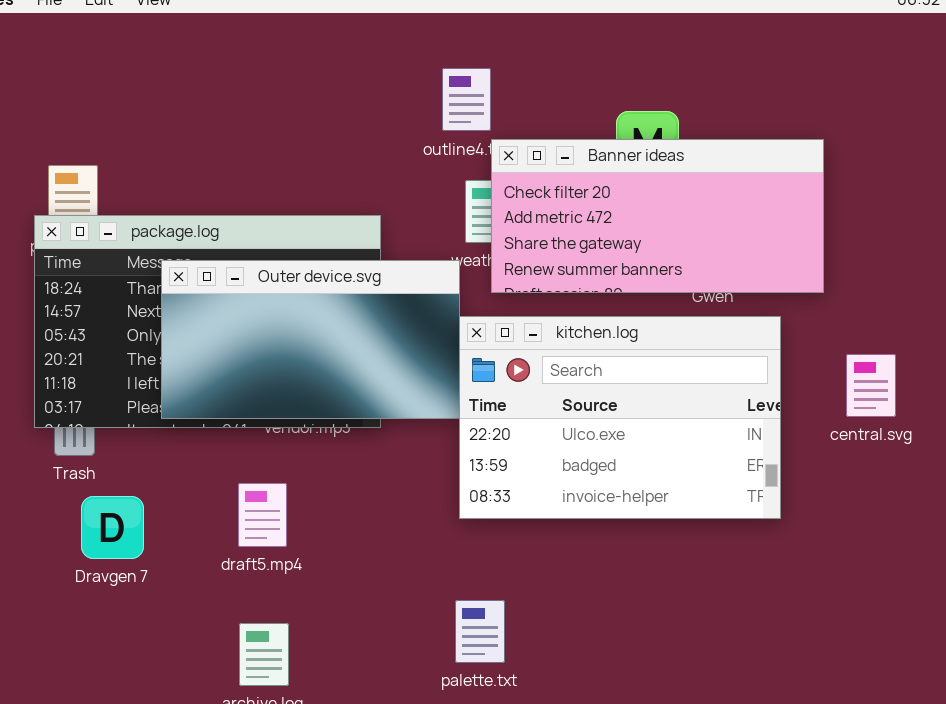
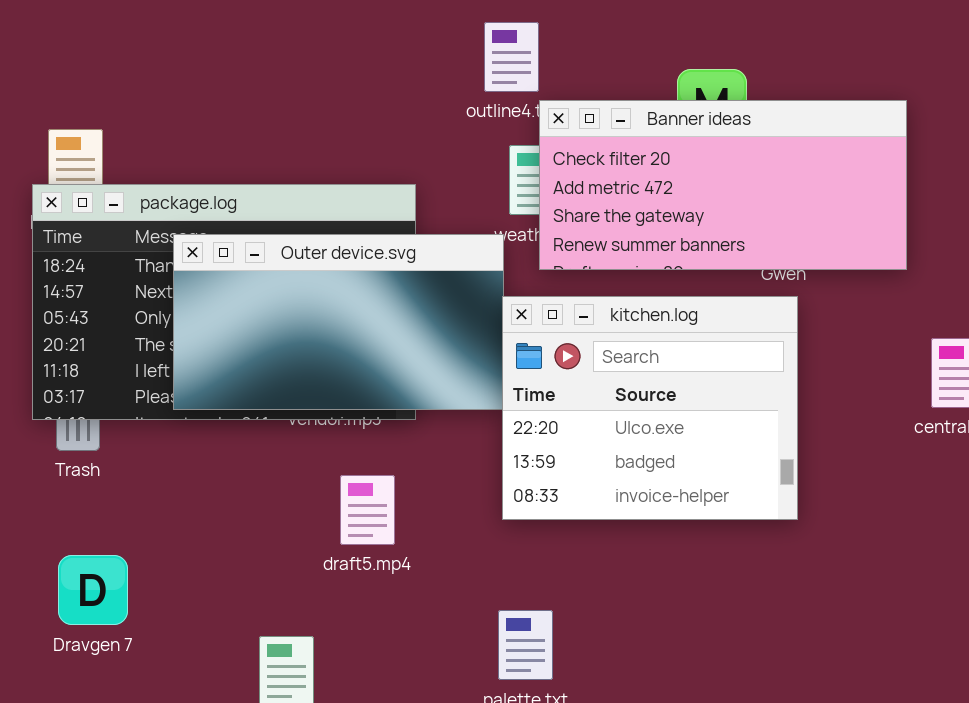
kitchen.log: [459,316,781,519] -> [502,296,798,520], resized
draft5.mp4: [238,483,287,547] -> [340,475,395,545], moved
Dravgen 7: [81,496,144,559] -> [58,555,128,625], moved

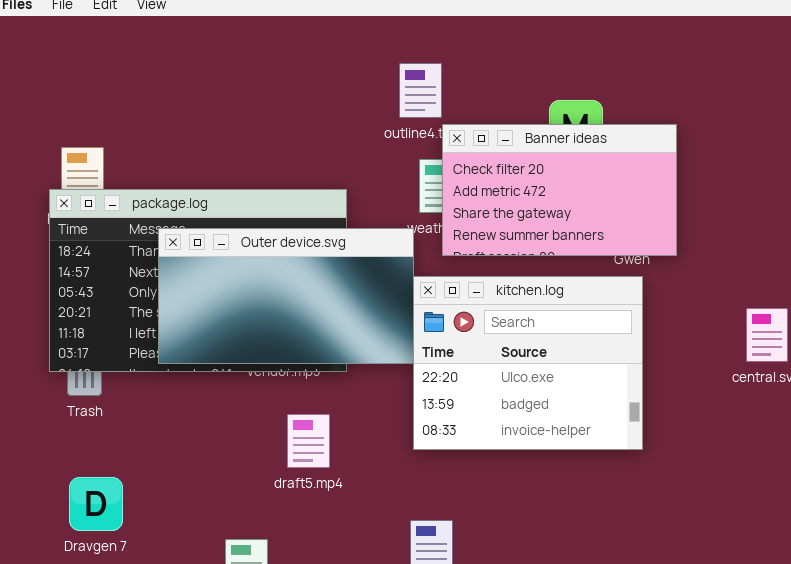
Banner ideas: [539,100,907,270] -> [442,124,677,256], resized

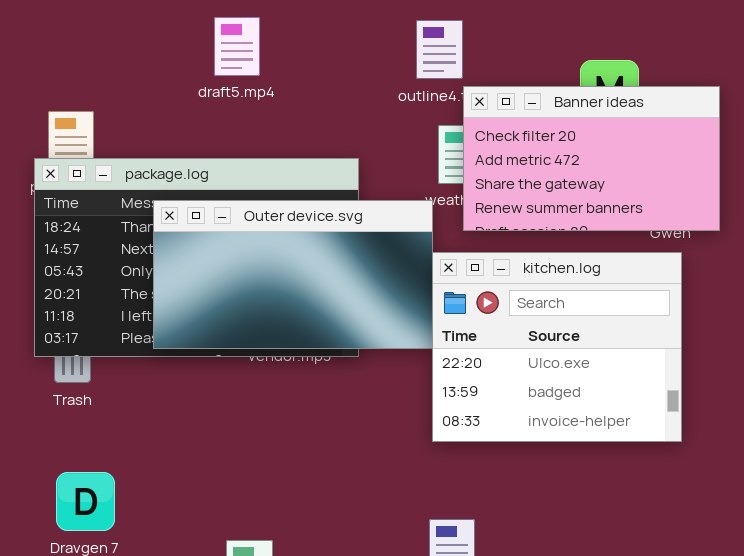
draft5.mp4: [287,414,330,468] -> [214,17,260,76], moved

